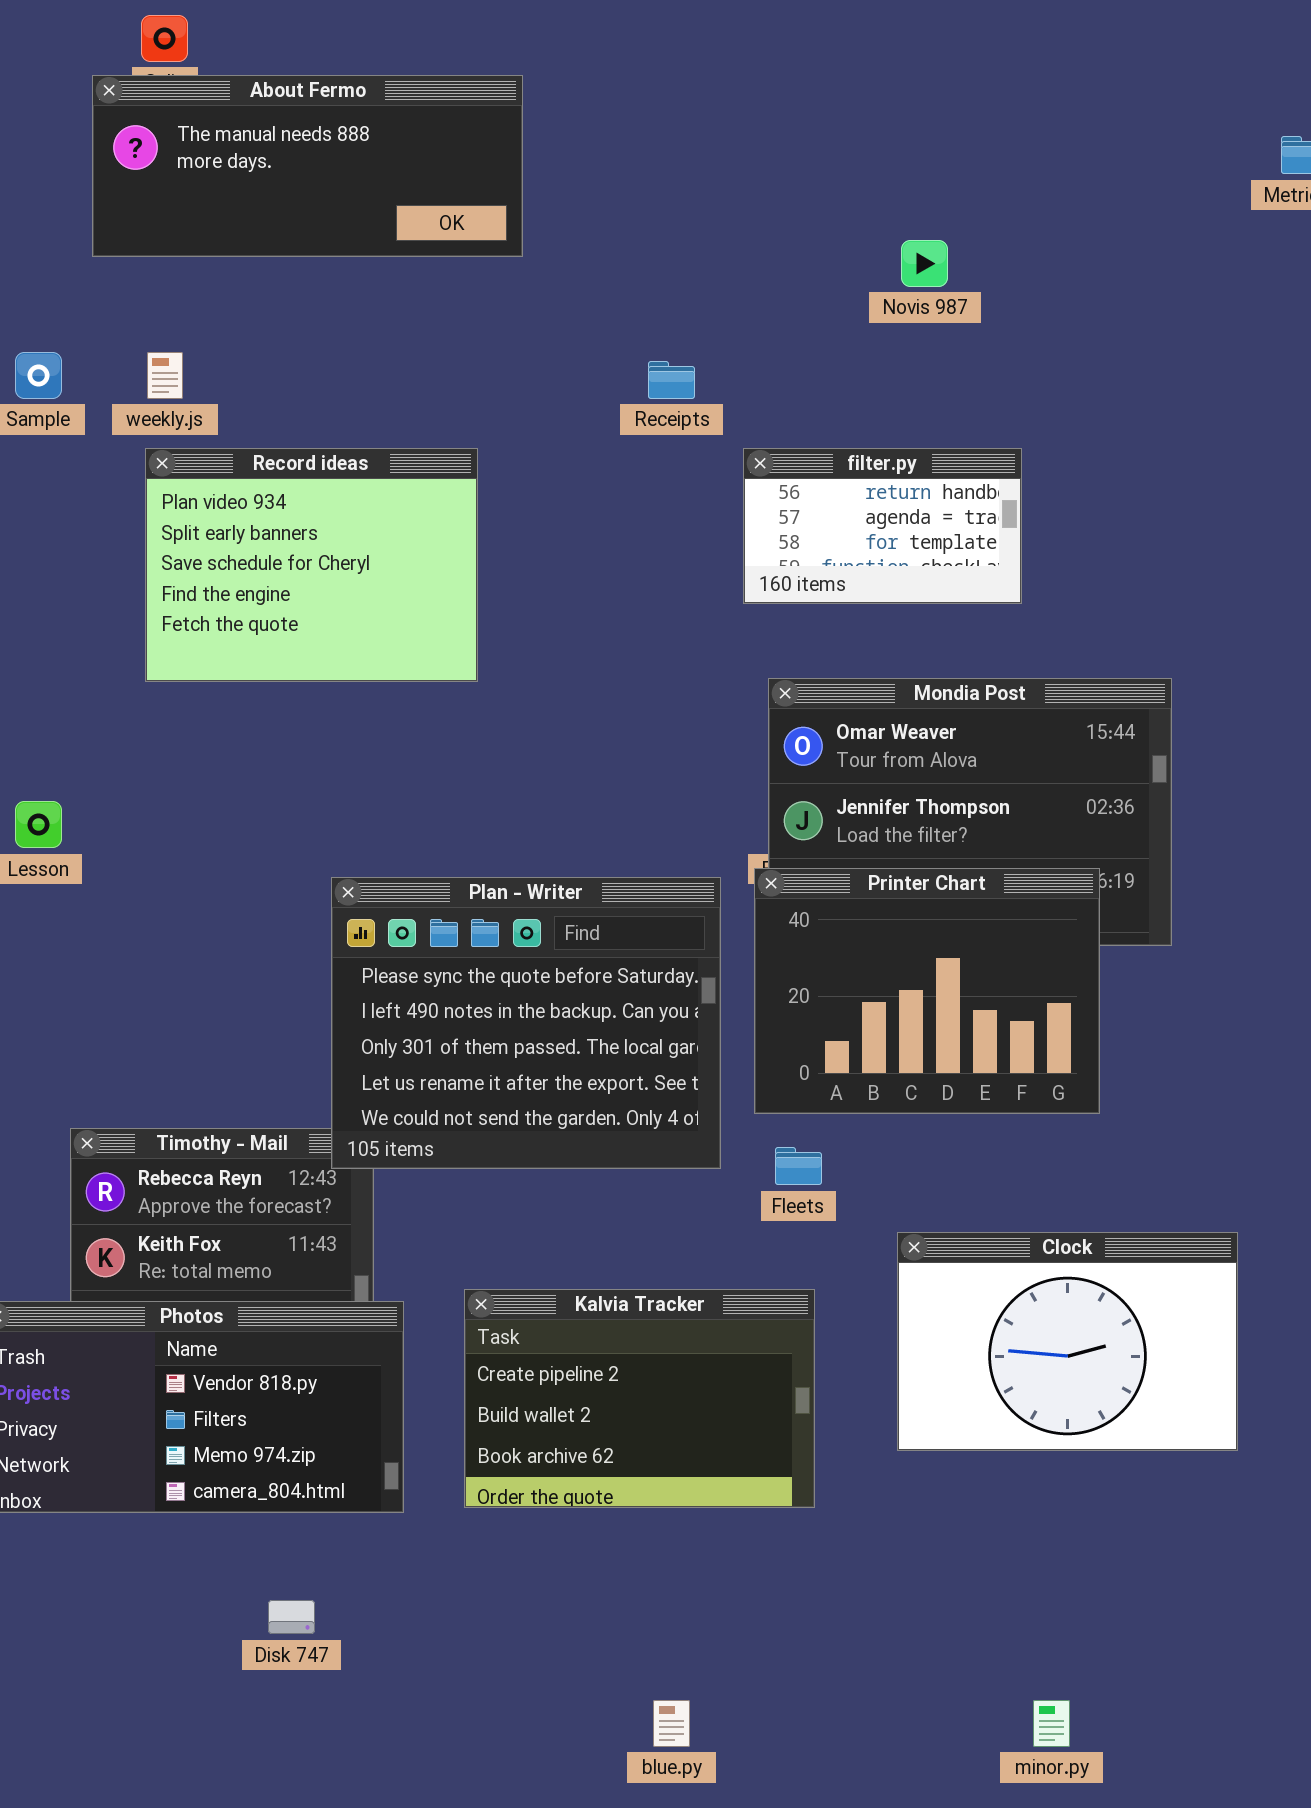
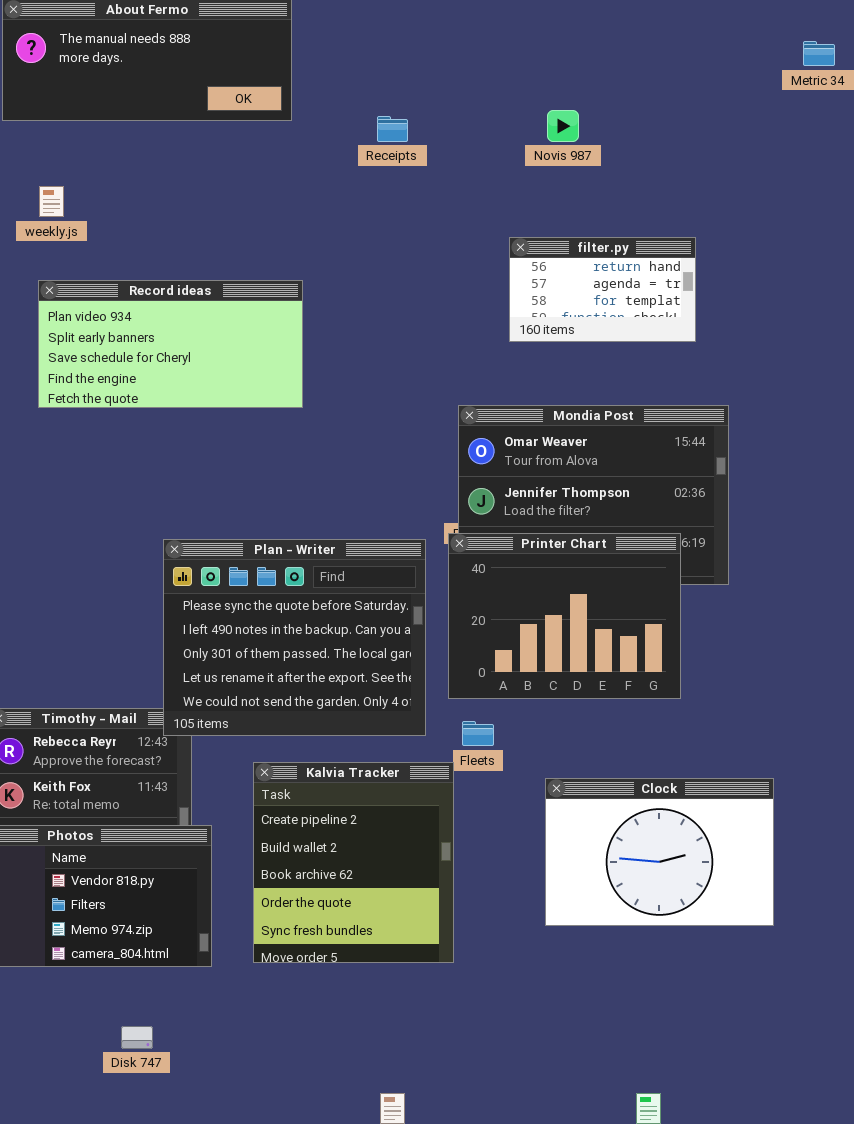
Receipts: [648,361,695,399] -> [377,116,408,142], moved
Record ideas: [145,448,478,682] -> [38,280,303,408], resized
filter.py: [743,448,1022,604] -> [509,237,696,342], moved
Kalvia Tracker: [464,1289,815,1508] -> [253,762,454,963], resized

